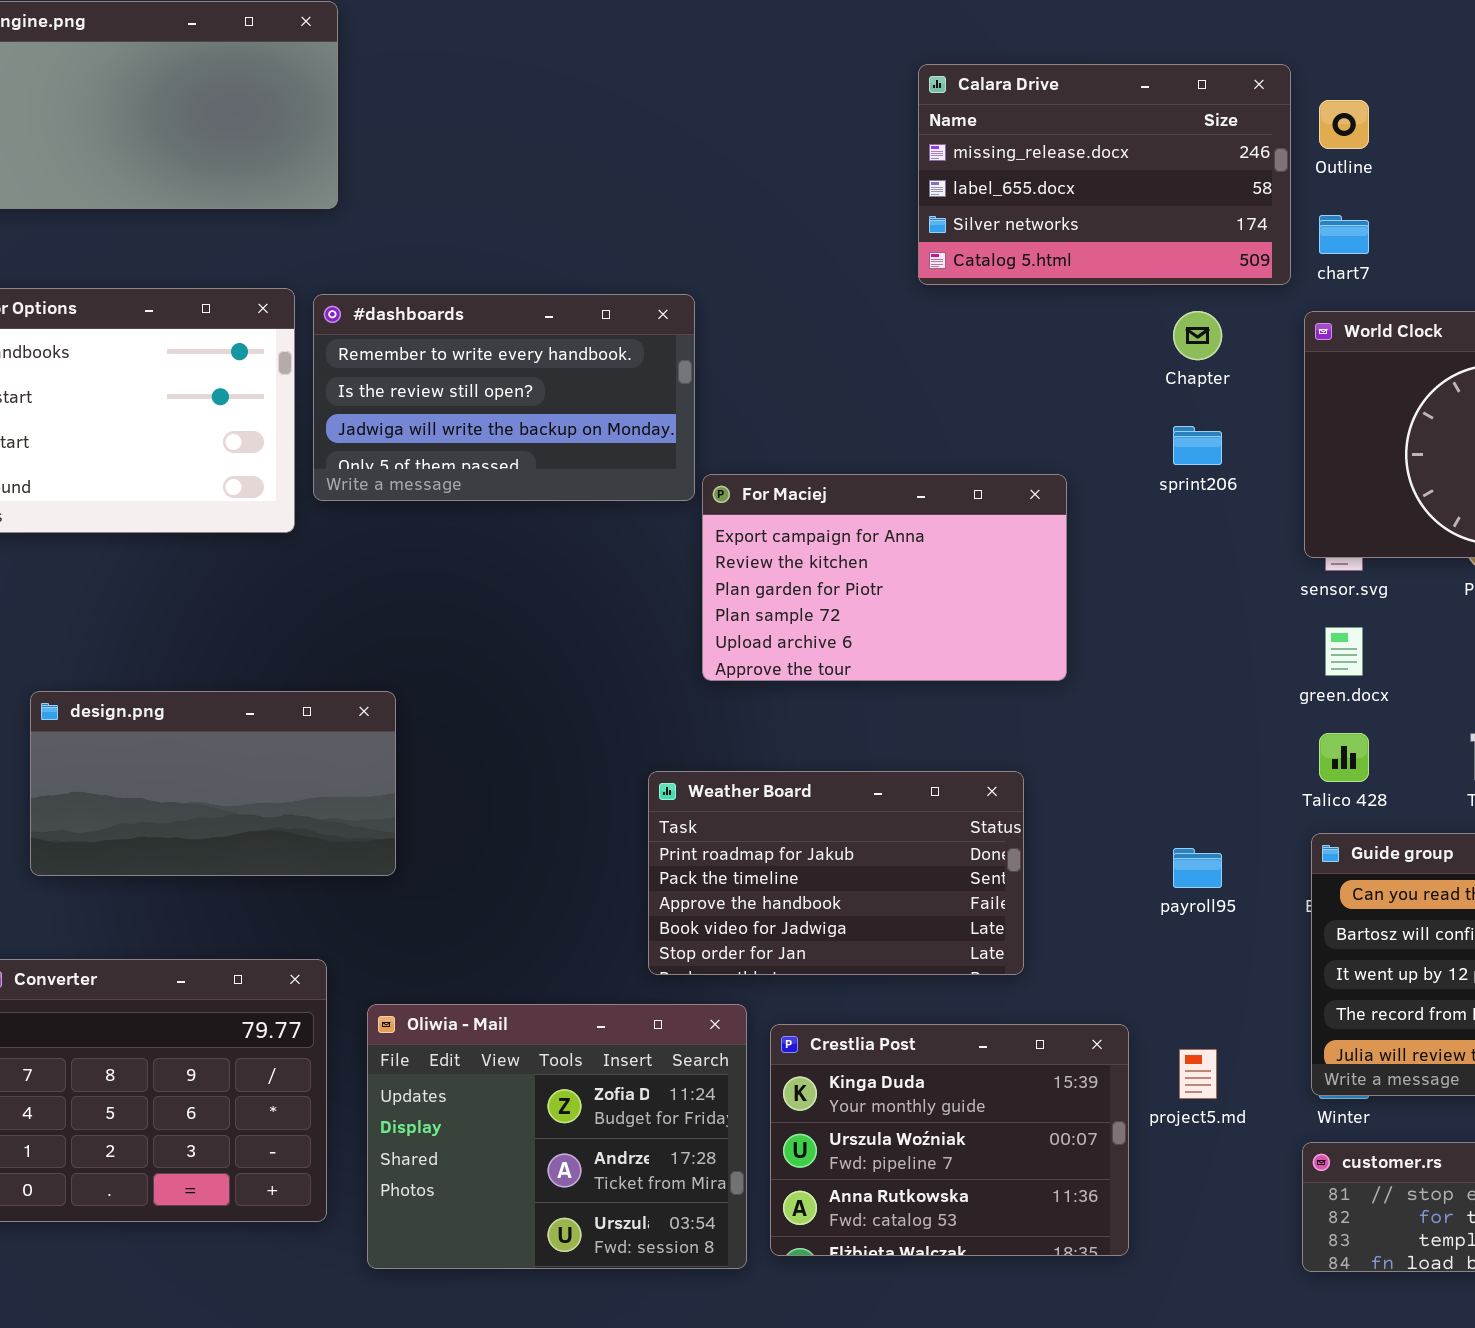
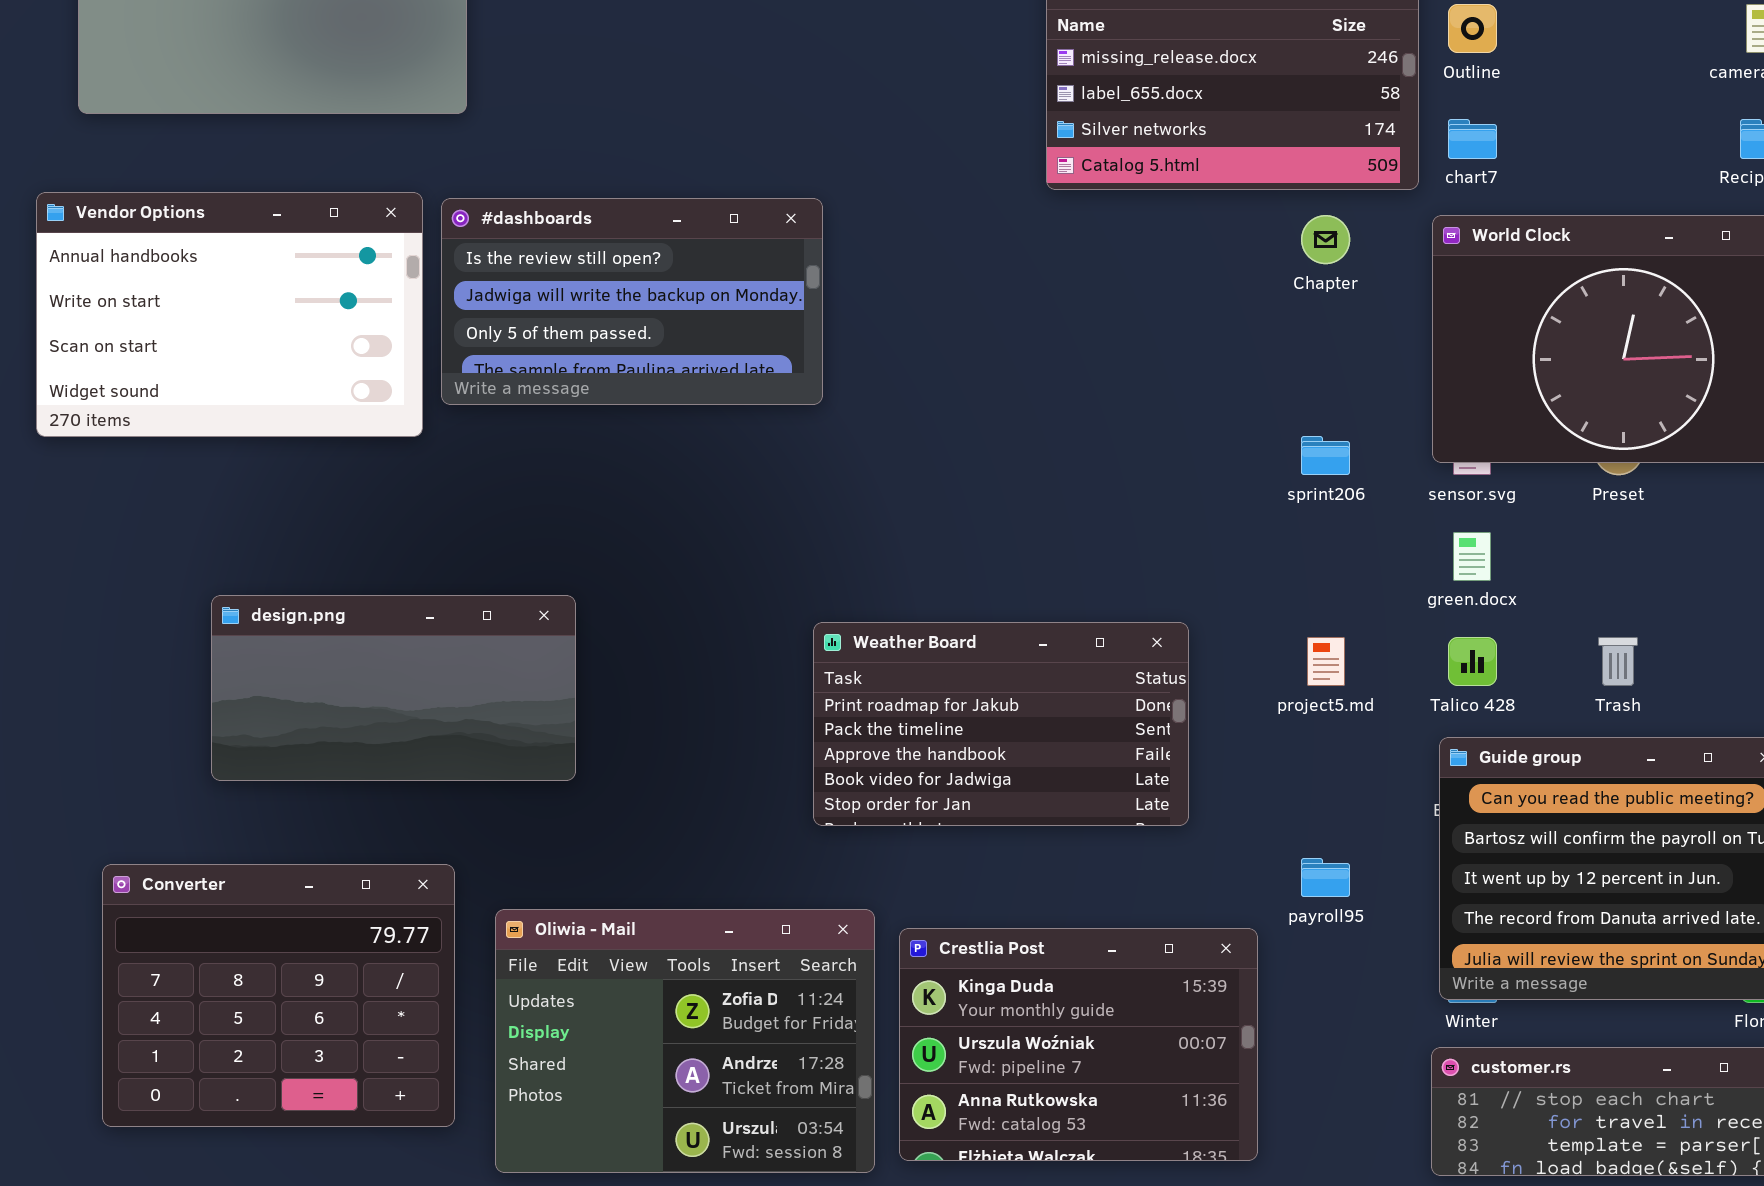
#dashboards: [313,294,695,501] -> [441,198,823,405], scrolled down 1 row
sprint206: [1173,426,1222,465] -> [1301,436,1350,475], moved
For Maciej: [702,474,1067,681] -> none, closed
design.png: [30,691,396,876] -> [211,595,576,781], moved
Weather Board: [648,771,1024,975] -> [813,622,1189,826], moved
payroll95: [1173,848,1222,888] -> [1301,858,1350,897], moved
project5.md: [1179,1049,1217,1099] -> [1307,637,1345,686], moved

